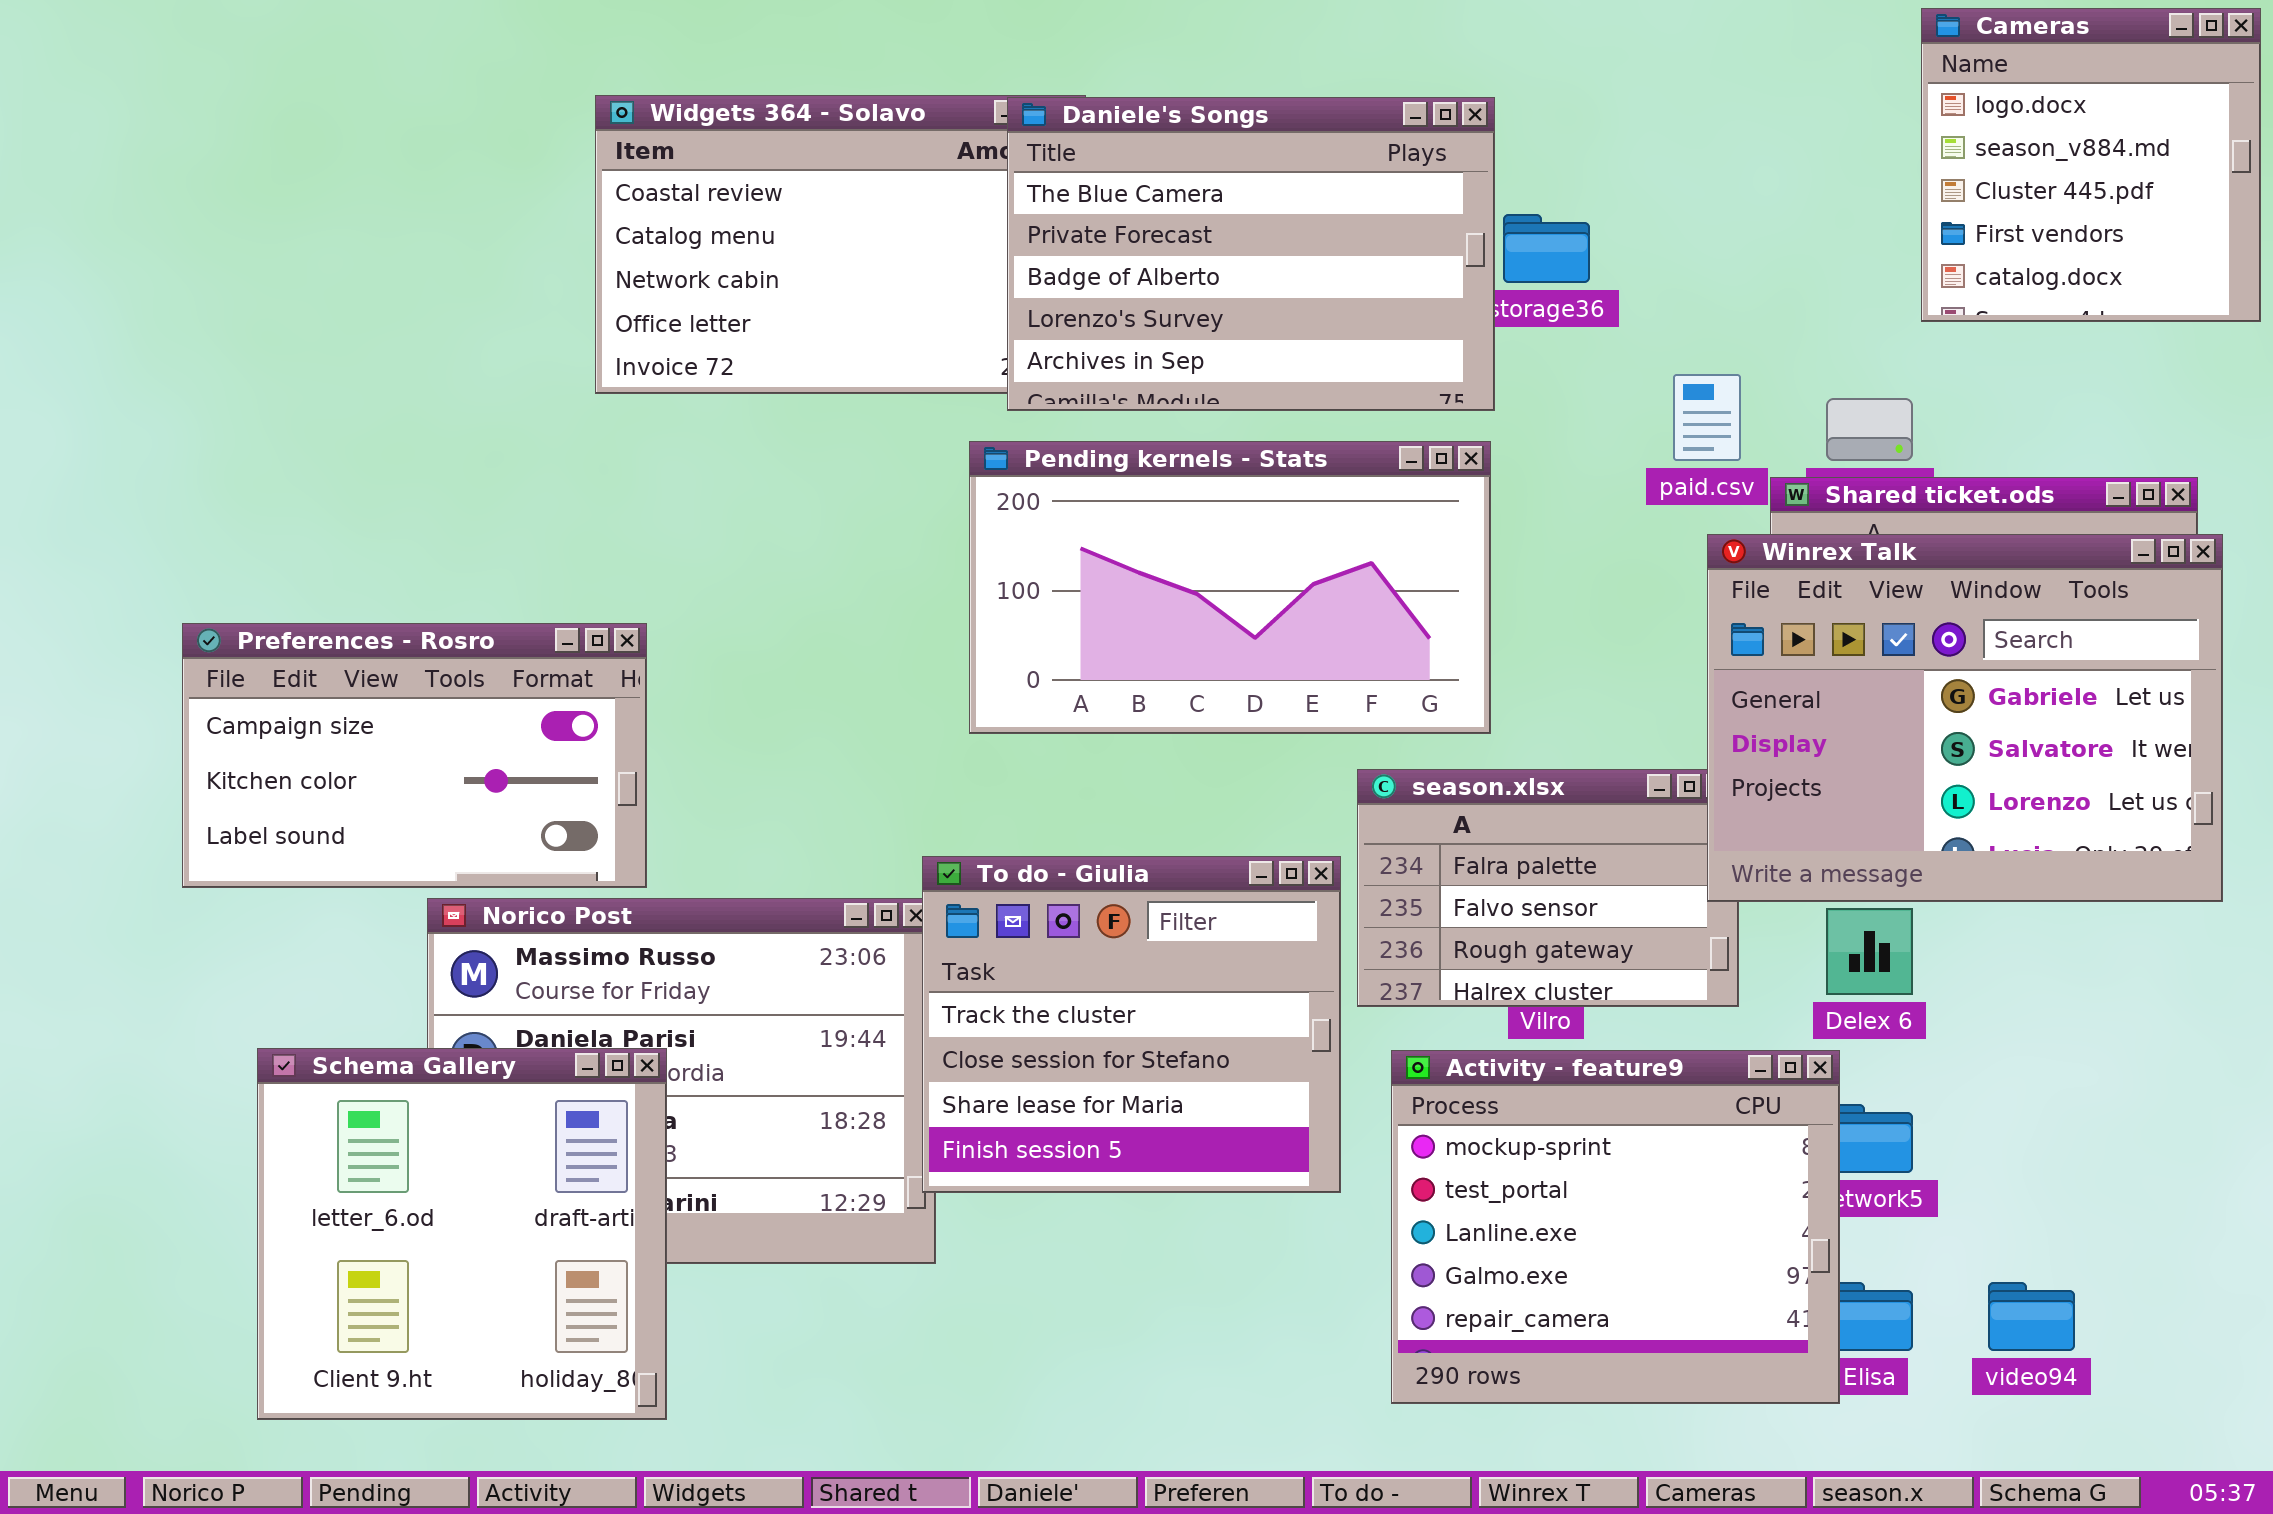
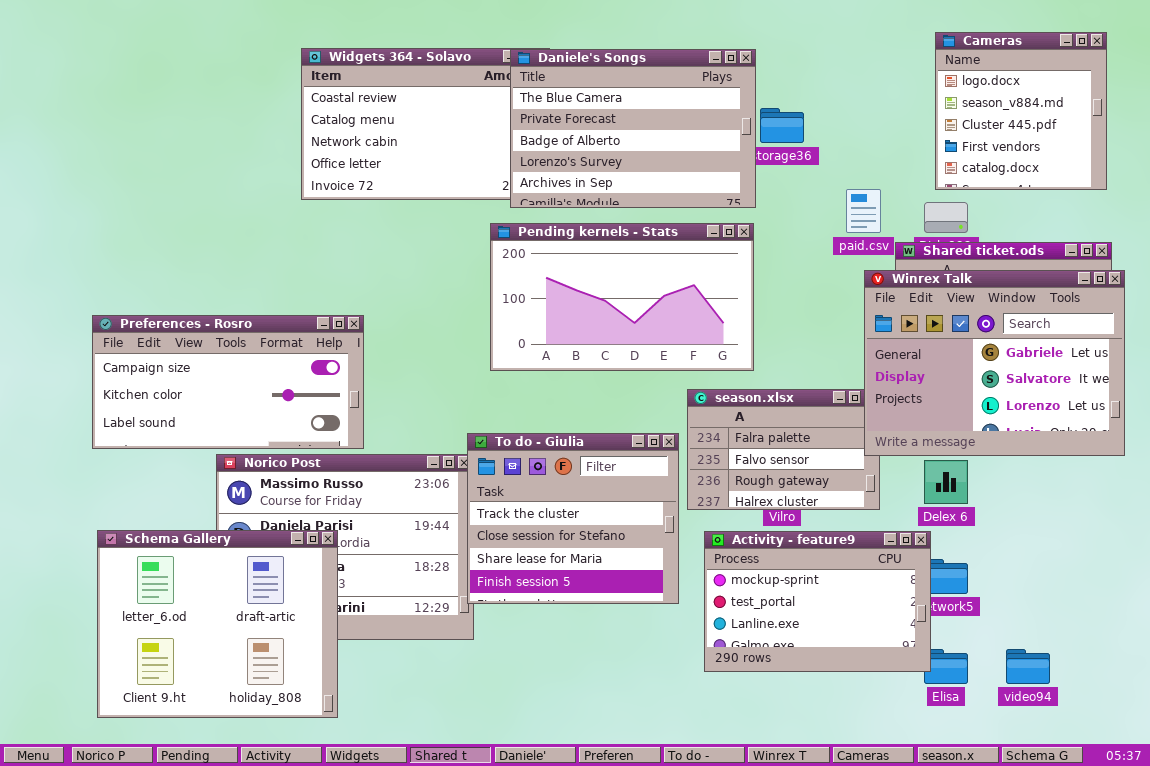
Cameras: [1921,8,2261,322] -> [935,32,1107,190], moved
Preferences - Rosro: [182,623,647,888] -> [92,315,364,449], resized
Schema Gallery: [257,1048,667,1420] -> [97,530,338,718], resized
Activity - feature9: [1391,1050,1840,1404] -> [704,531,931,672], resized

